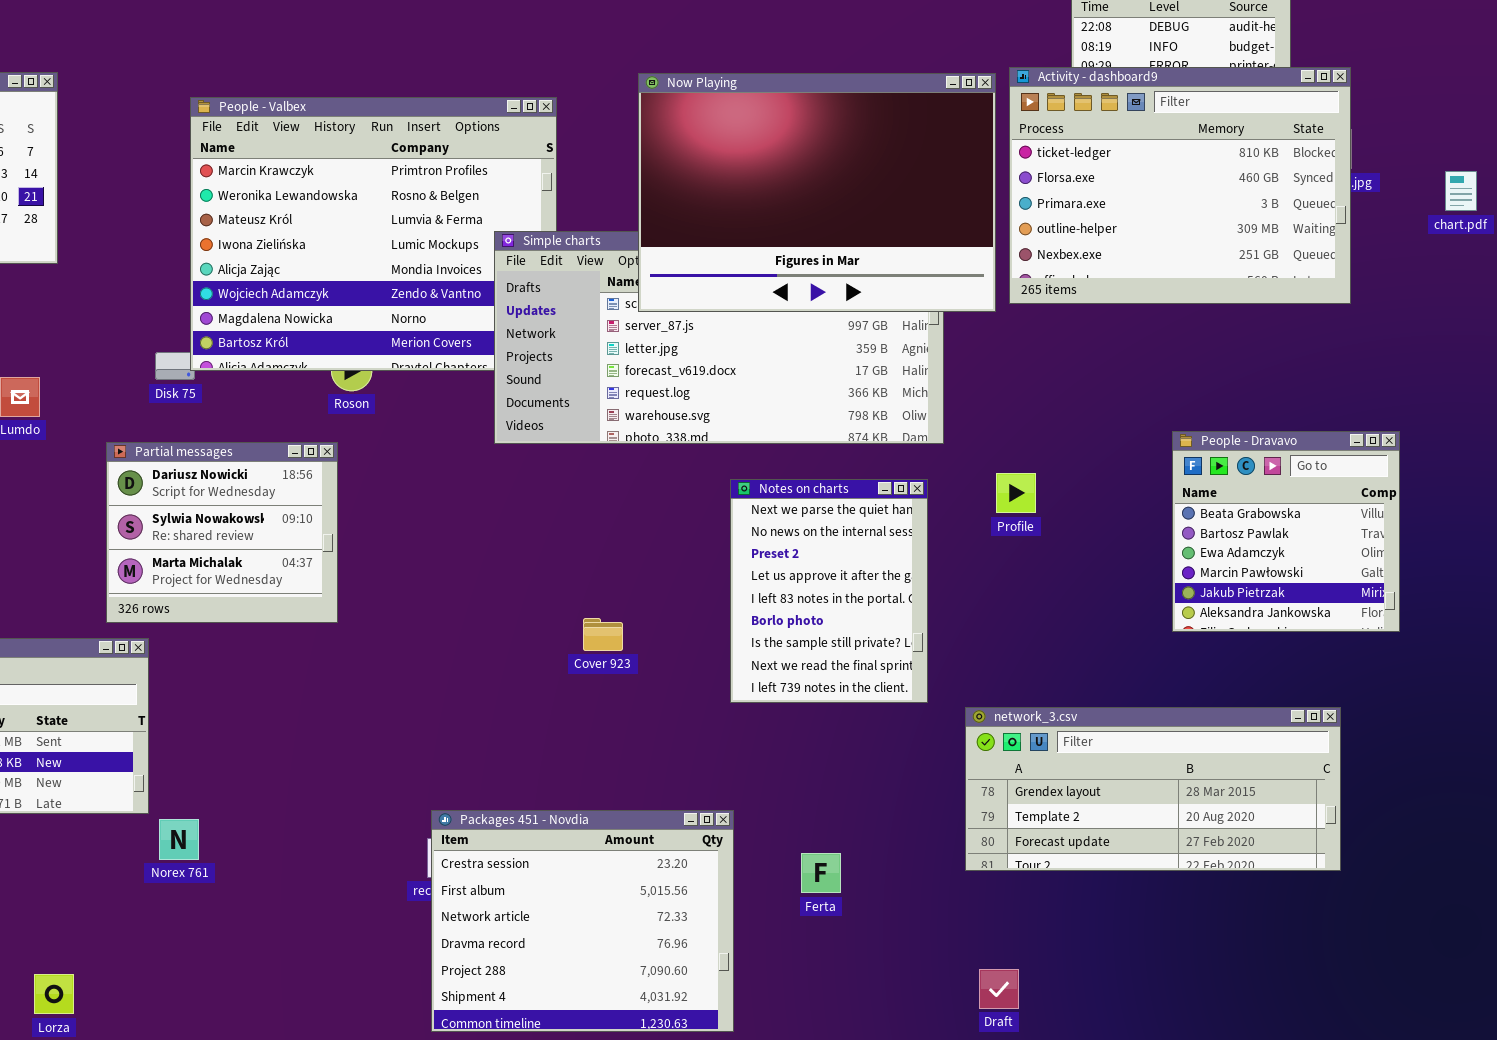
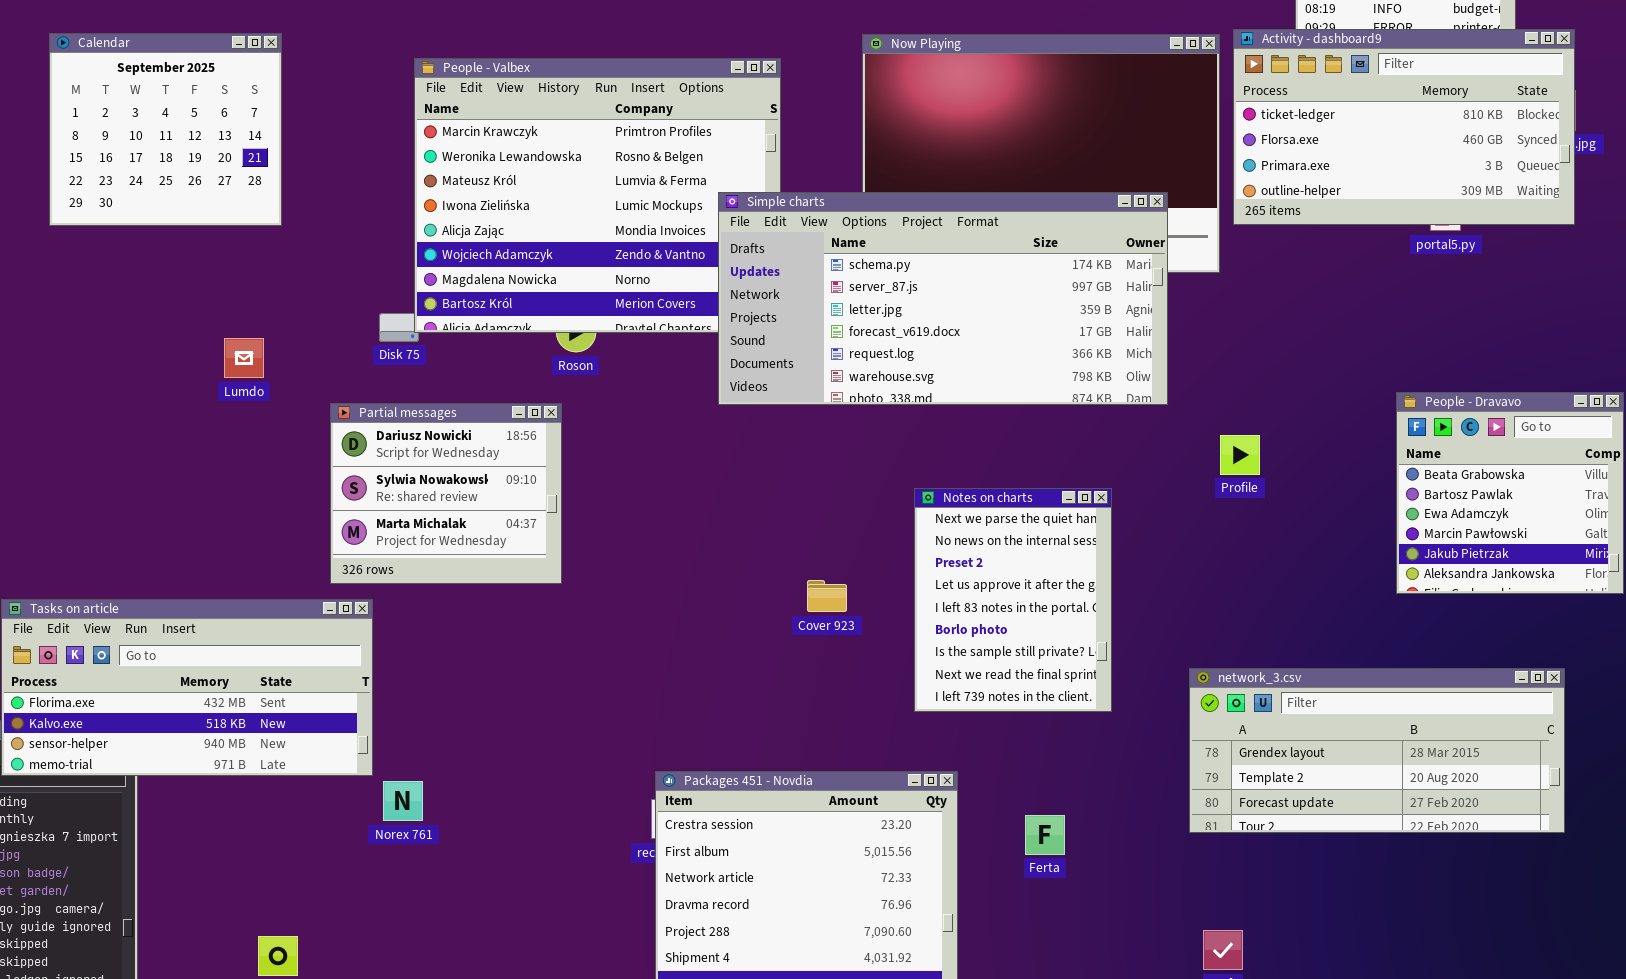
Activity - dashboard9: [1009,67,1351,304] -> [1233,29,1575,225], resized
Simple charts: [494,231,944,444] -> [718,192,1168,405], raised
Notes on charts: [730,479,928,703] -> [914,488,1112,712], moved

